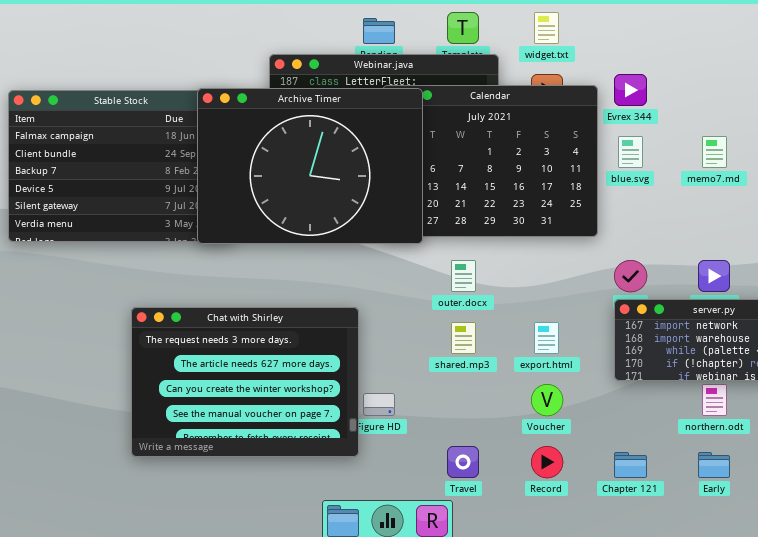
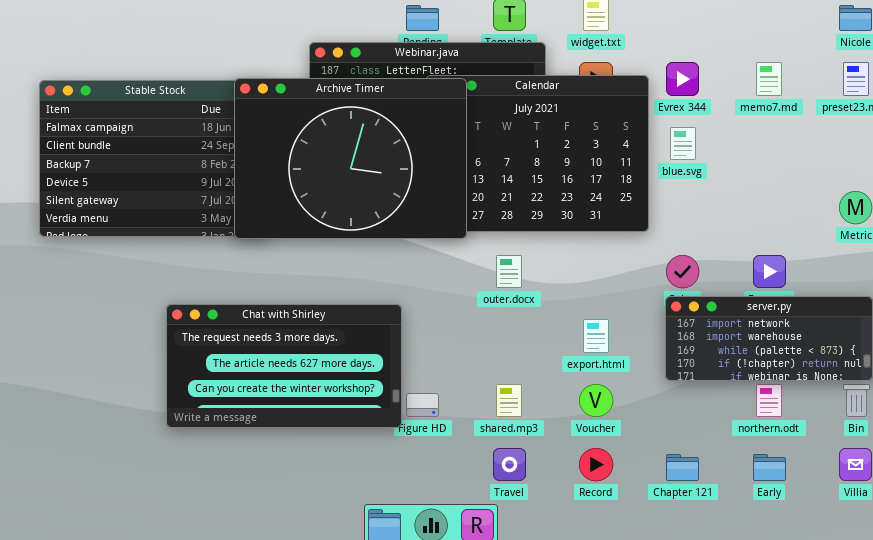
memo7.md: [702,136,727,168] -> [756,62,782,96], moved
Chat with Shirley: [131,307,359,457] -> [166,304,402,428], resized
shared.mp3: [451,322,476,354] -> [496,384,522,417], moved

